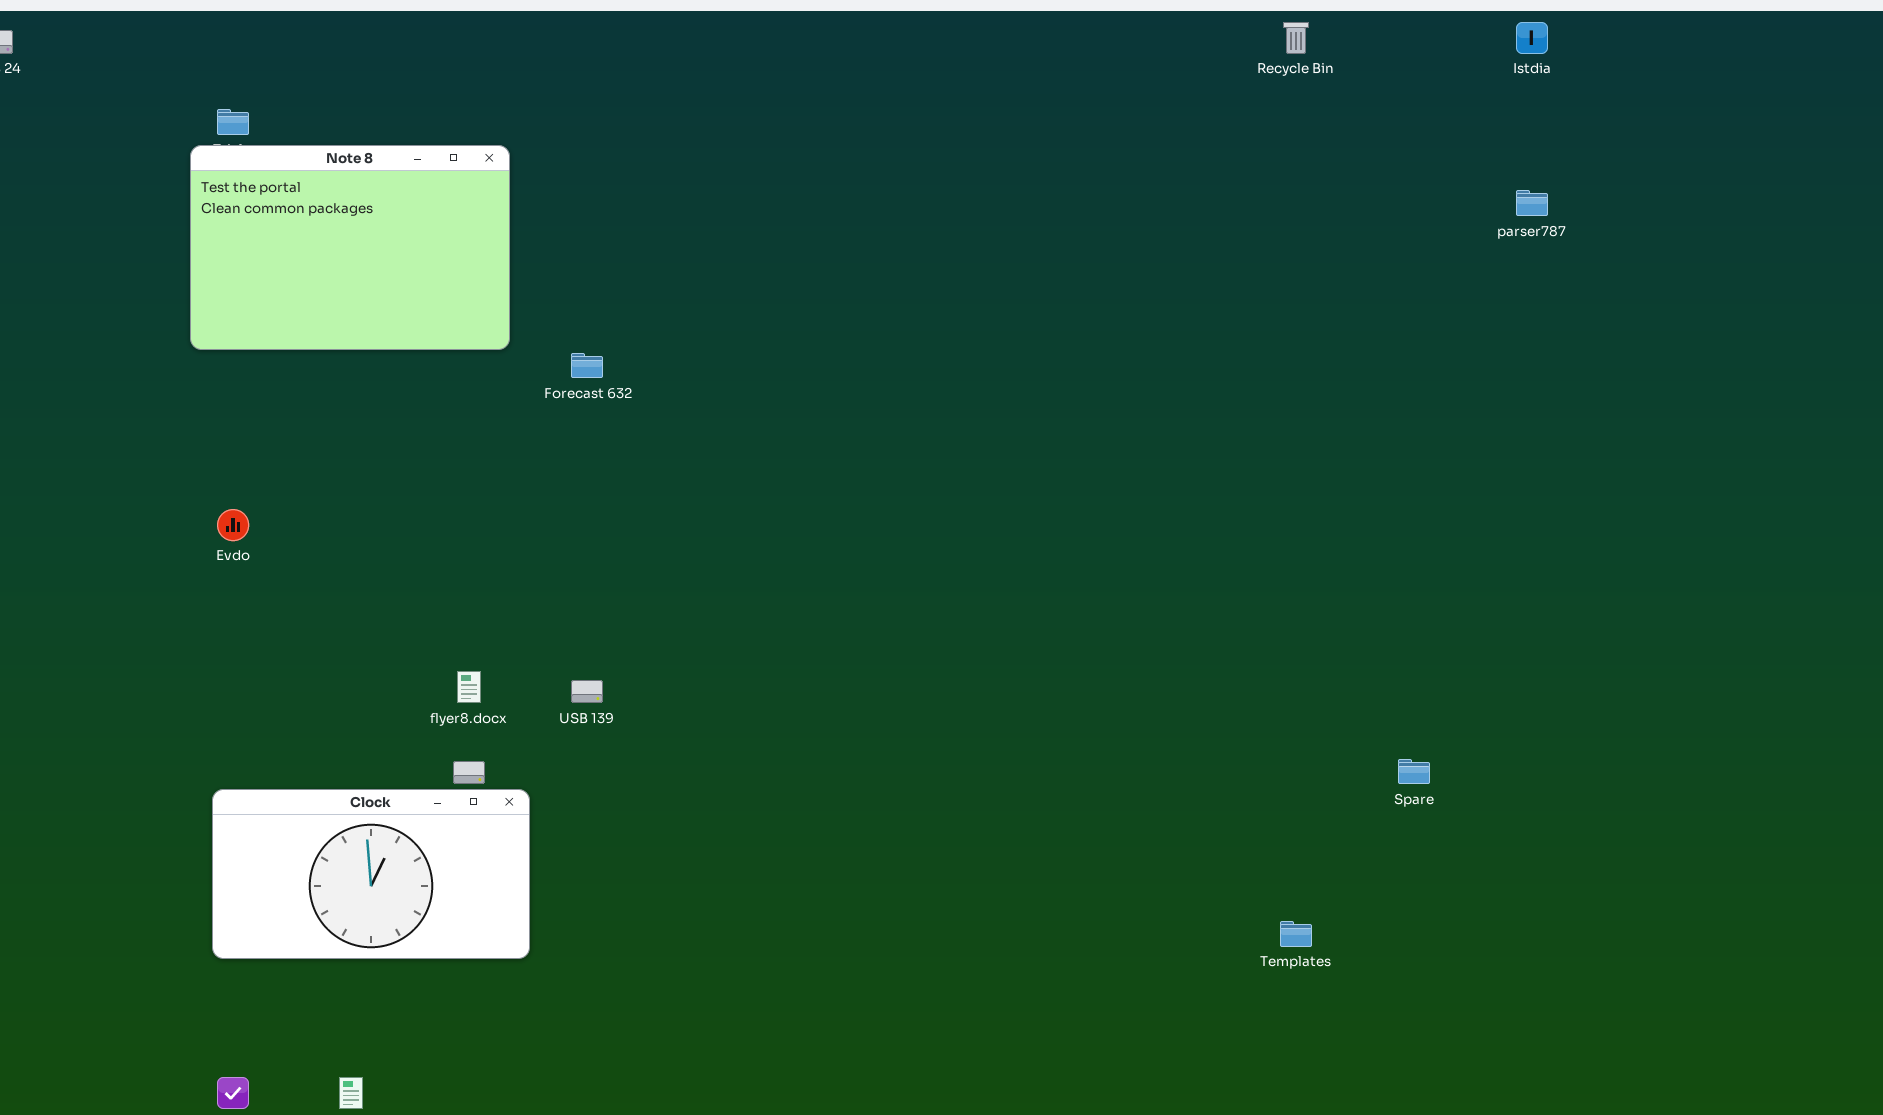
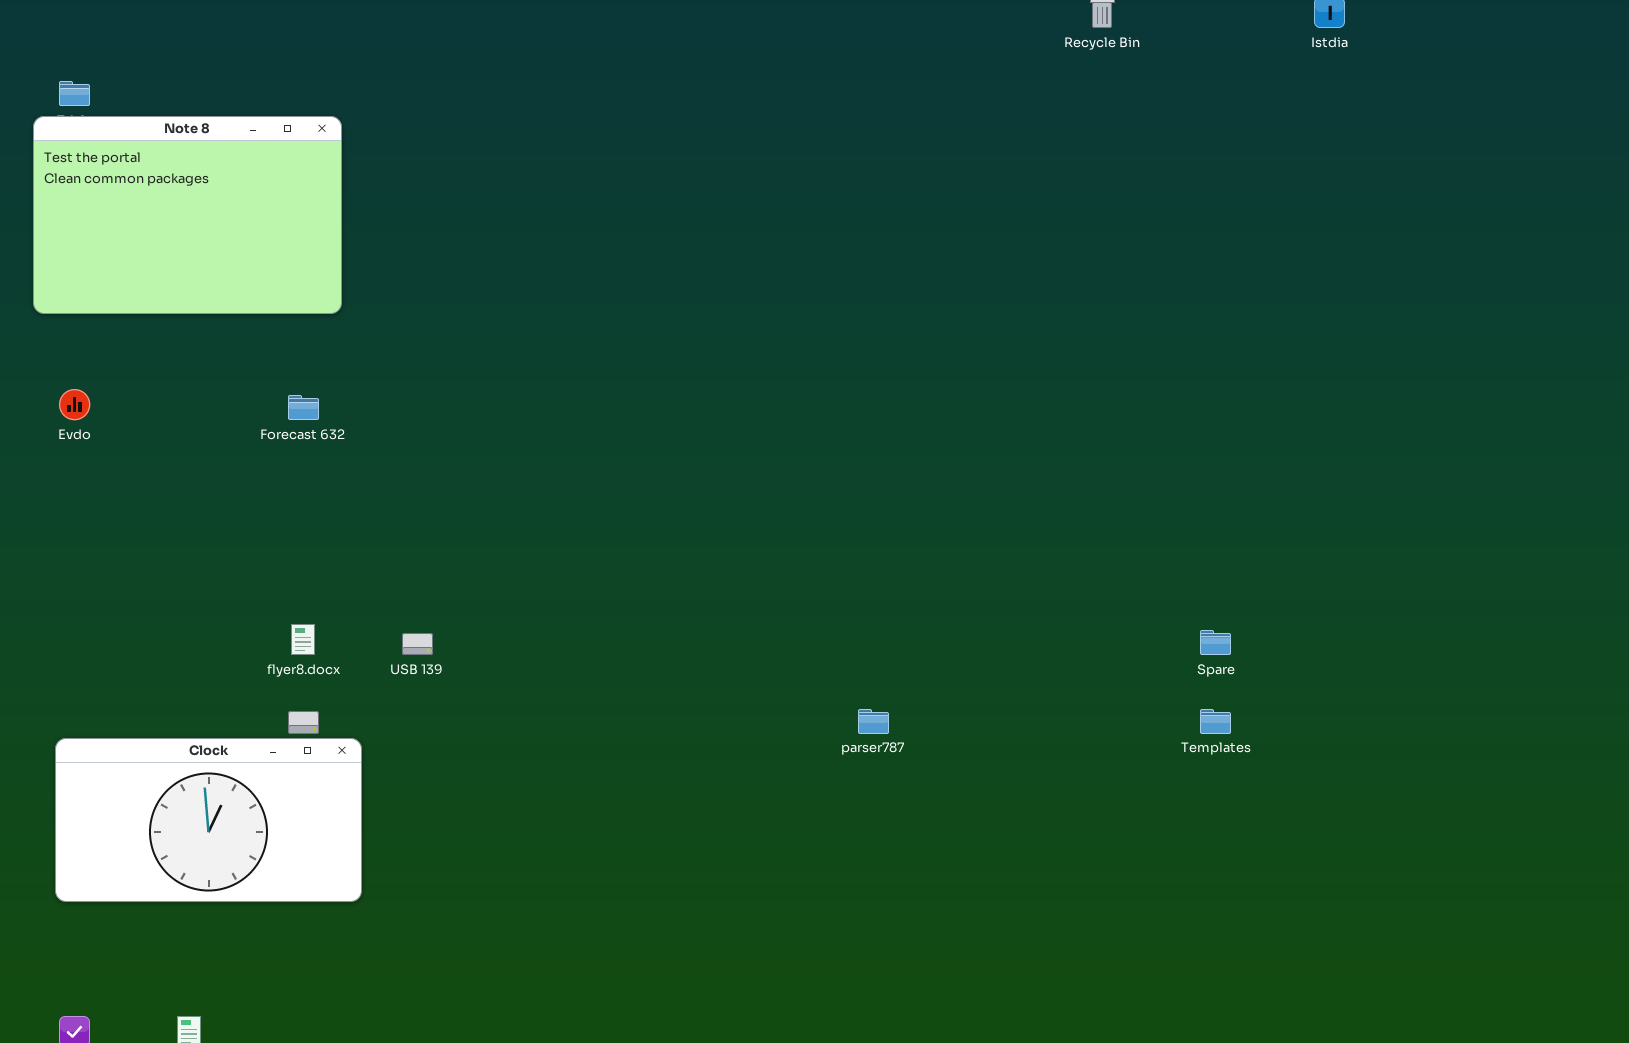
parser787: [1516,190,1548,216] -> [858,709,889,734], moved
Forecast 632: [571,353,603,378] -> [288,395,319,420], moved
Evdo: [217,509,249,541] -> [59,389,90,420], moved
Spare: [1398,759,1430,784] -> [1200,630,1231,655], moved
Templates: [1280,921,1312,947] -> [1200,709,1231,734], moved

